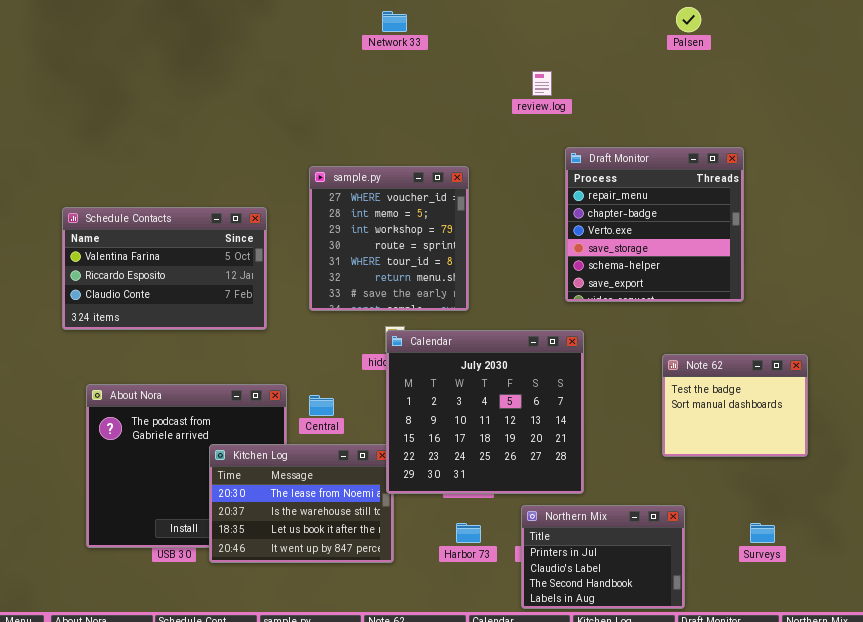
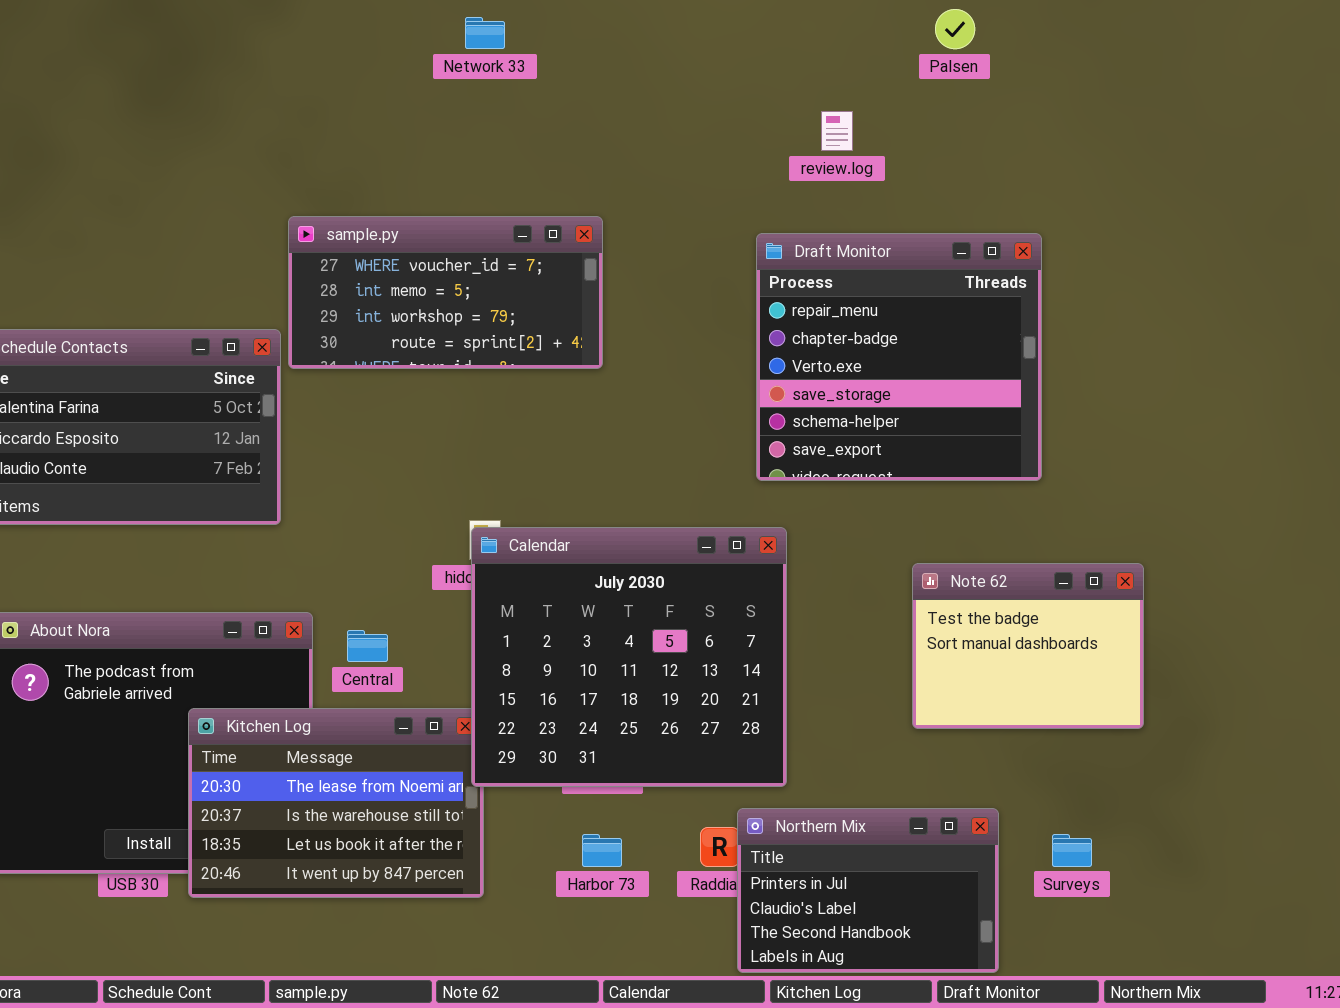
review.log: [532,71,552,96] -> [821,111,853,151], moved
sample.py: [309,166,469,311] -> [288,216,603,369], moved, resized
Northern Mix: [521,505,685,609] -> [737,808,999,973], moved

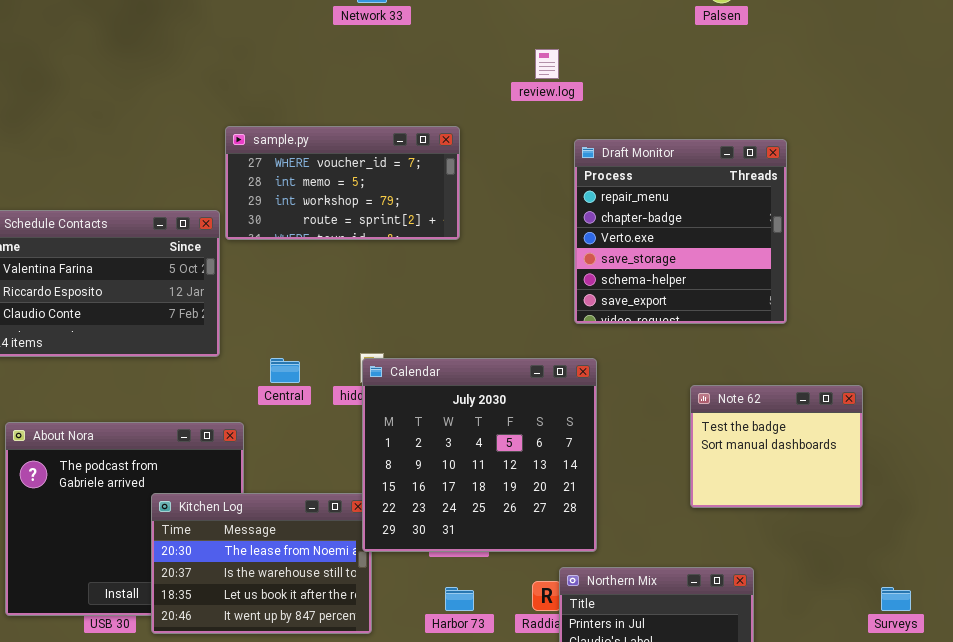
review.log: [821,111,853,151] -> [535,49,559,79], moved
Central: [347,630,388,662] -> [270,358,300,383], moved
Surveys: [1052,834,1092,867] -> [881,587,911,611], moved

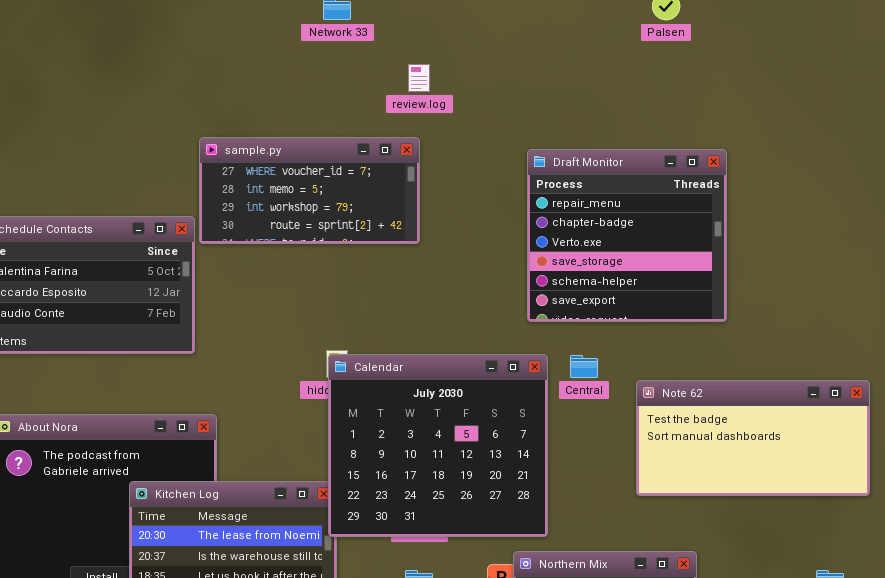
review.log: [535,49,559,79] -> [408,64,430,92], moved
Central: [270,358,300,383] -> [570,355,598,378], moved
Note 62: [690,385,863,508] -> [636,380,870,496], resized

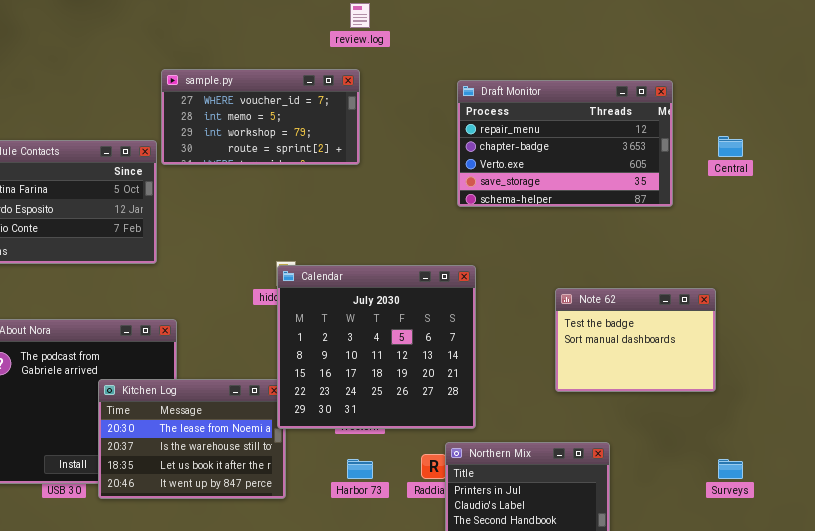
Draft Monitor: [527,149,727,322] -> [457,80,673,207], resized
Central: [570,355,598,378] -> [718,136,743,157], moved
Note 62: [636,380,870,496] -> [555,288,716,392], resized

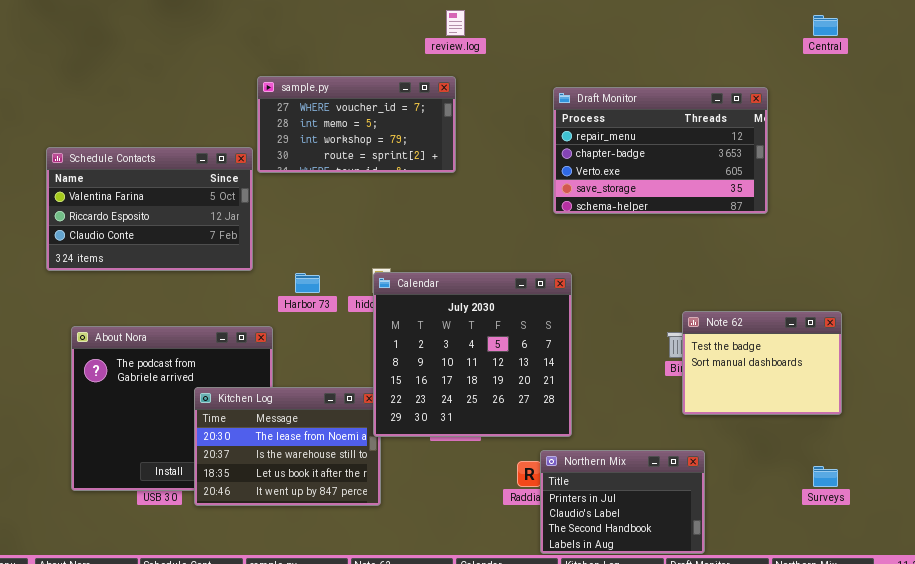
Central: [718,136,743,157] -> [813,15,838,36], moved
Note 62: [555,288,716,392] -> [682,311,842,415], moved
Harbor 73: [347,459,373,479] -> [295,273,320,293], moved

